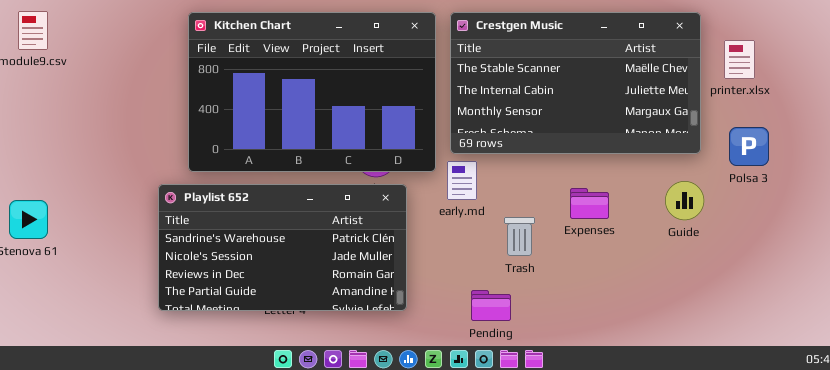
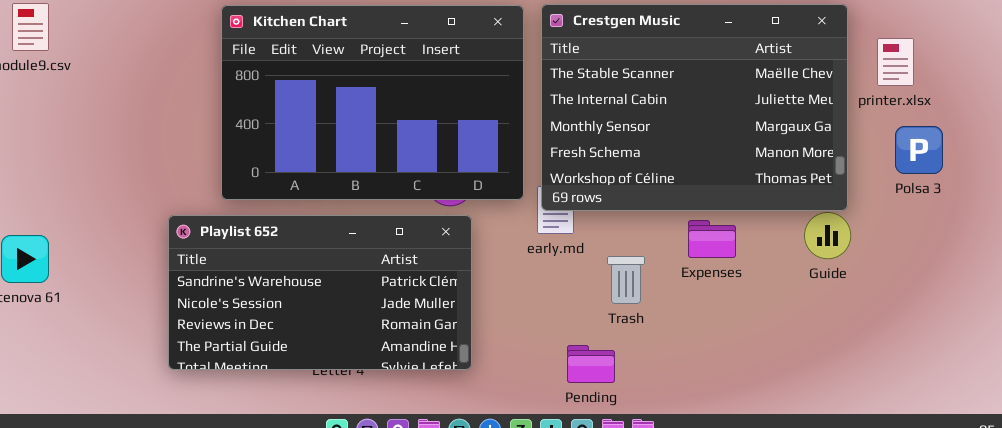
Crestgen Music: [450,12,701,154] -> [541,4,848,211], resized
Polsa 3: [729,127,769,166] -> [895,126,943,174], moved
Playlist 652: [158,184,407,311] -> [168,215,472,370], moved

